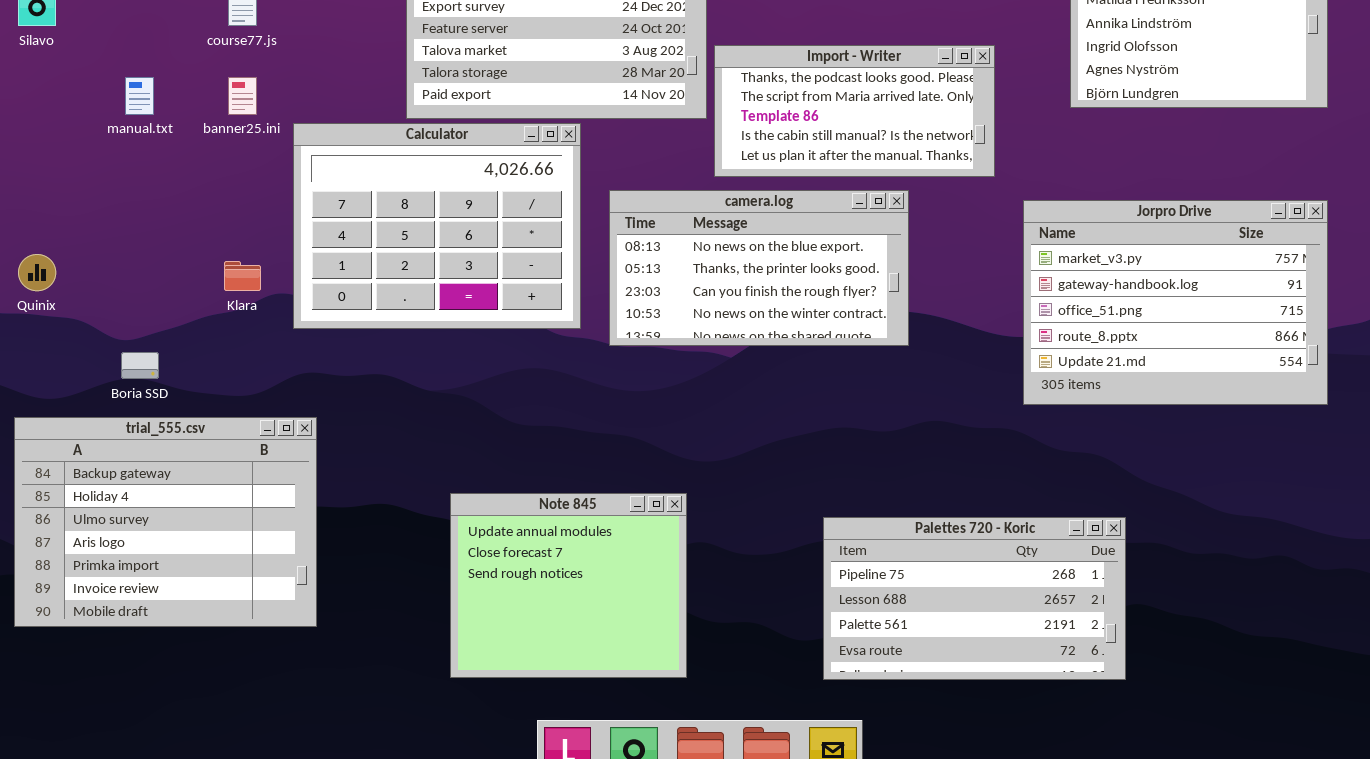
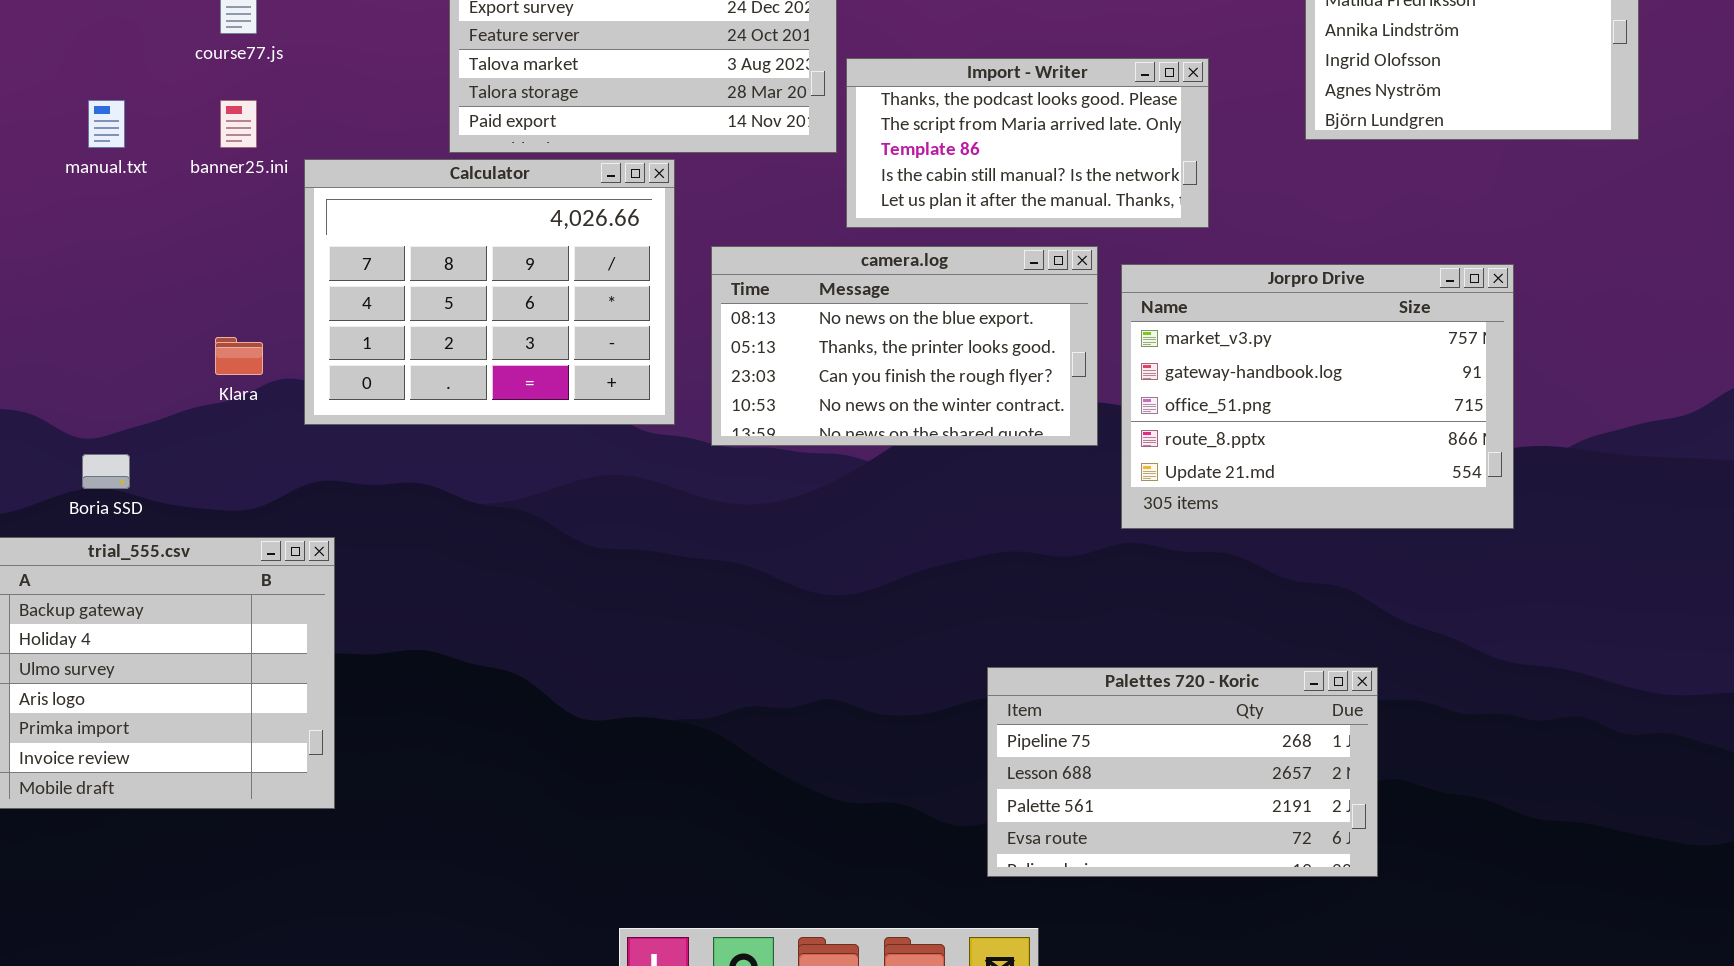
Jorpro Drive: [1023,200,1328,405] -> [1121,264,1514,529], moved
Note 845: [450,493,687,678] -> none, closed

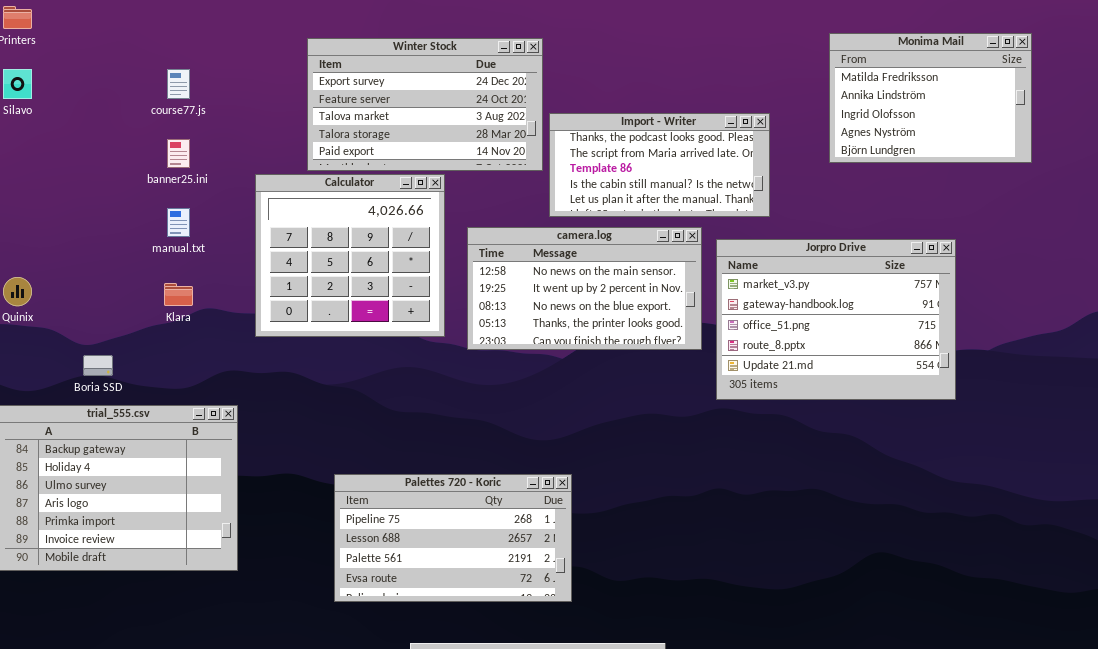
manual.txt: [88,100,125,148] -> [167,208,190,237], moved
Calculator: [304,159,675,425] -> [255,174,445,337], resized
camera.log: [711,246,1098,446] -> [467,227,702,350], scrolled up 2 rows
Palettes 720 - Koric: [987,667,1378,877] -> [334,474,572,602], moved

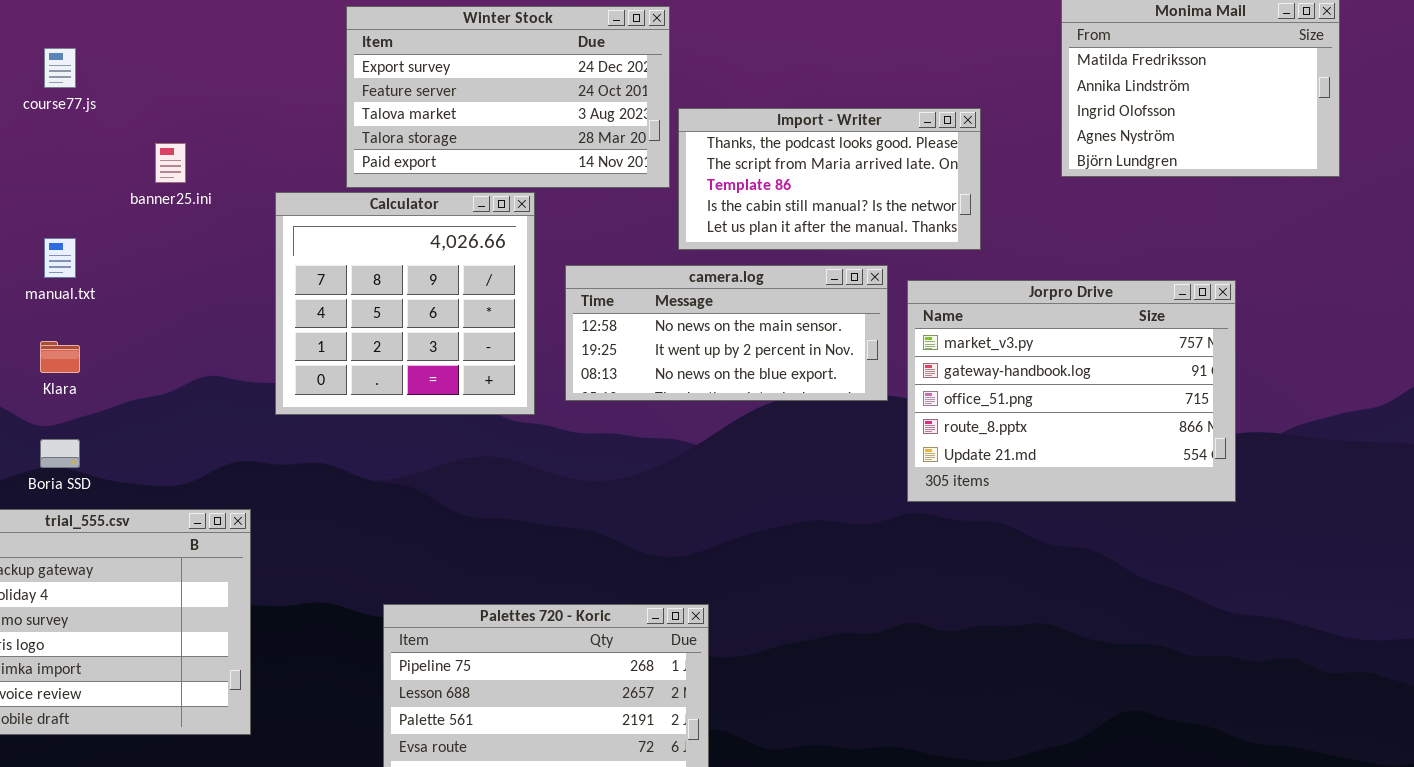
course77.js: [167,69,190,99] -> [44,48,76,88], moved
manual.txt: [167,208,190,237] -> [44,238,76,278], moved
camera.log: [467,227,702,350] -> [565,265,888,401], resized
Klara: [164,283,193,306] -> [40,341,80,373], moved

